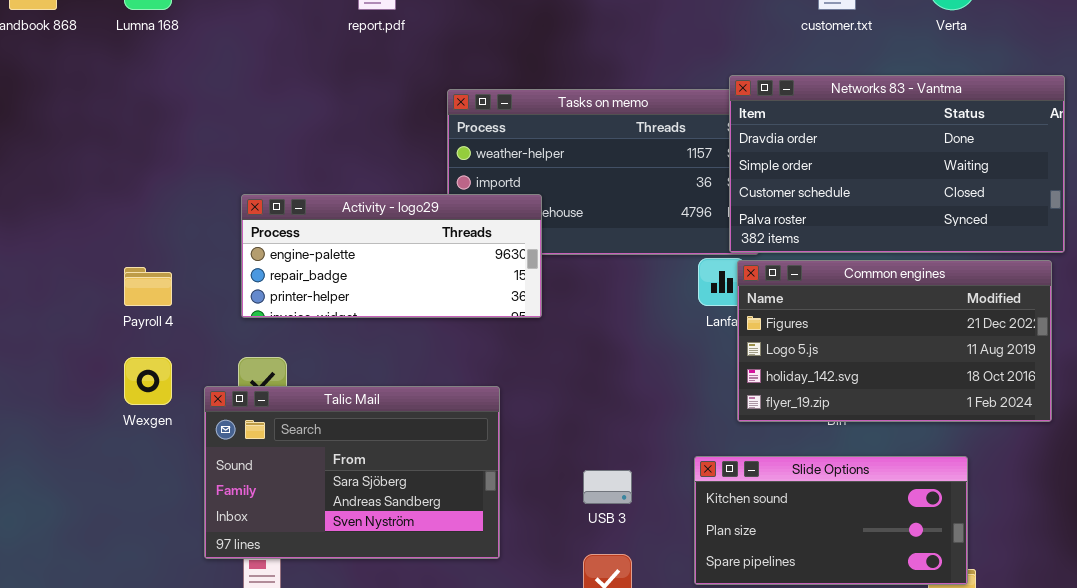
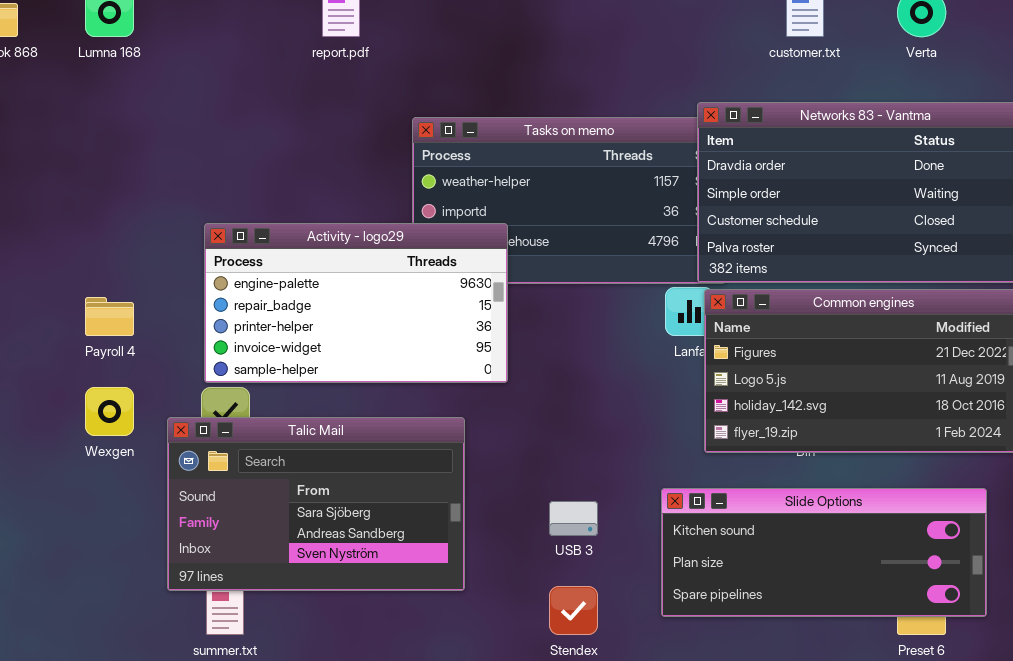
Activity - logo29: [241,194,542,318] -> [204,223,508,383], resized
Slide Options: [694,456,968,585] -> [661,488,987,617], resized

